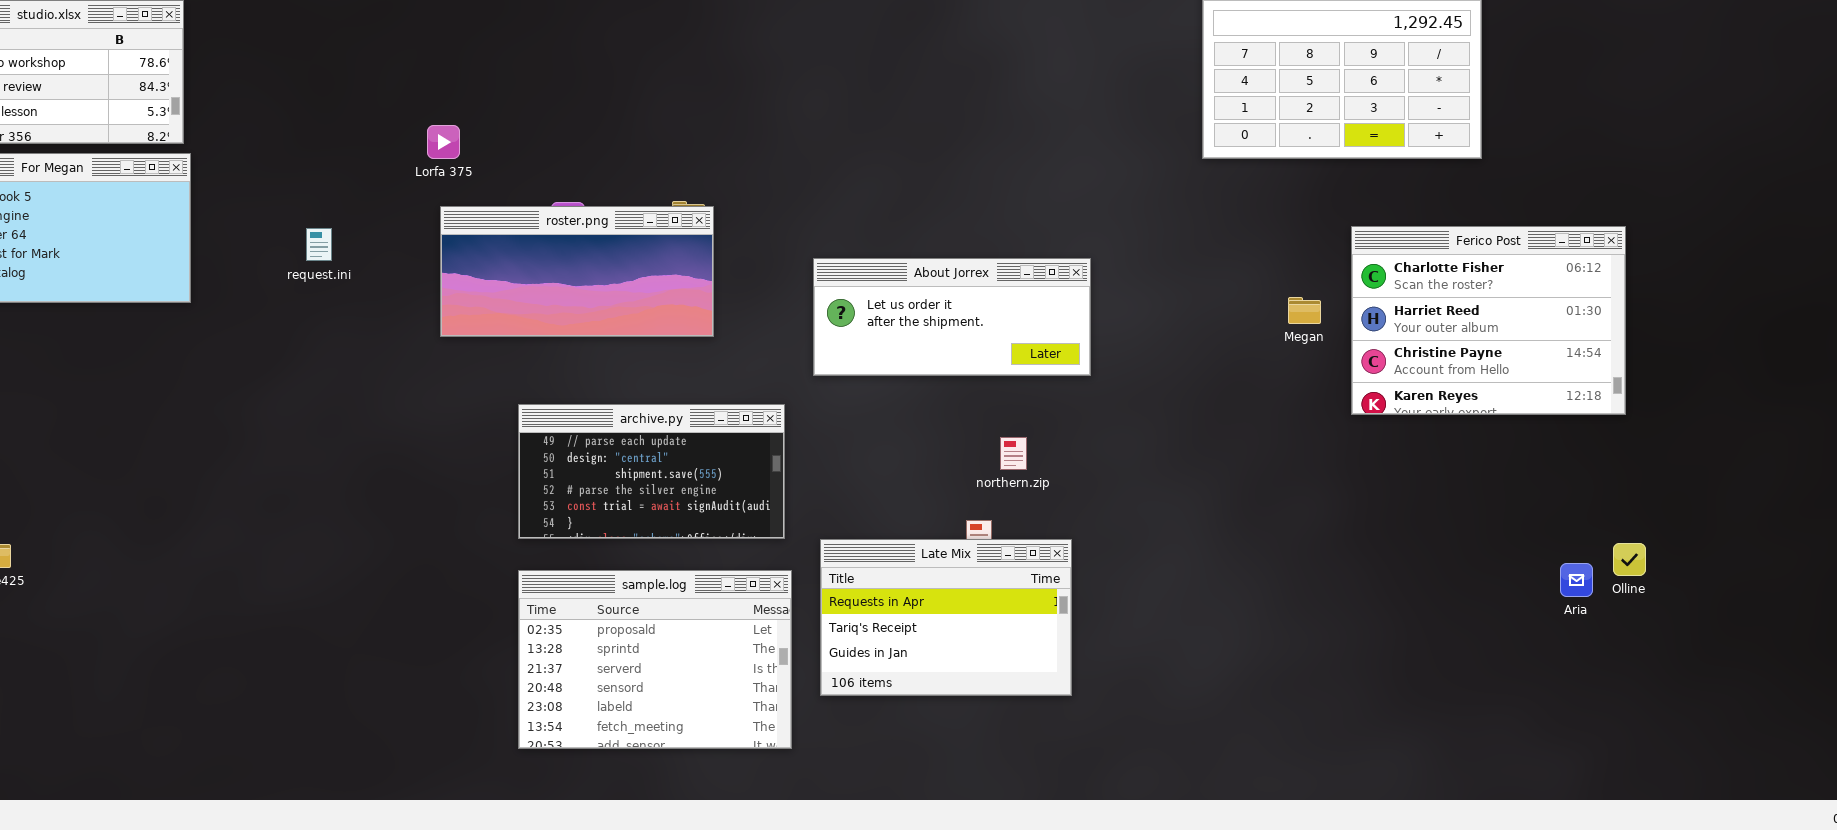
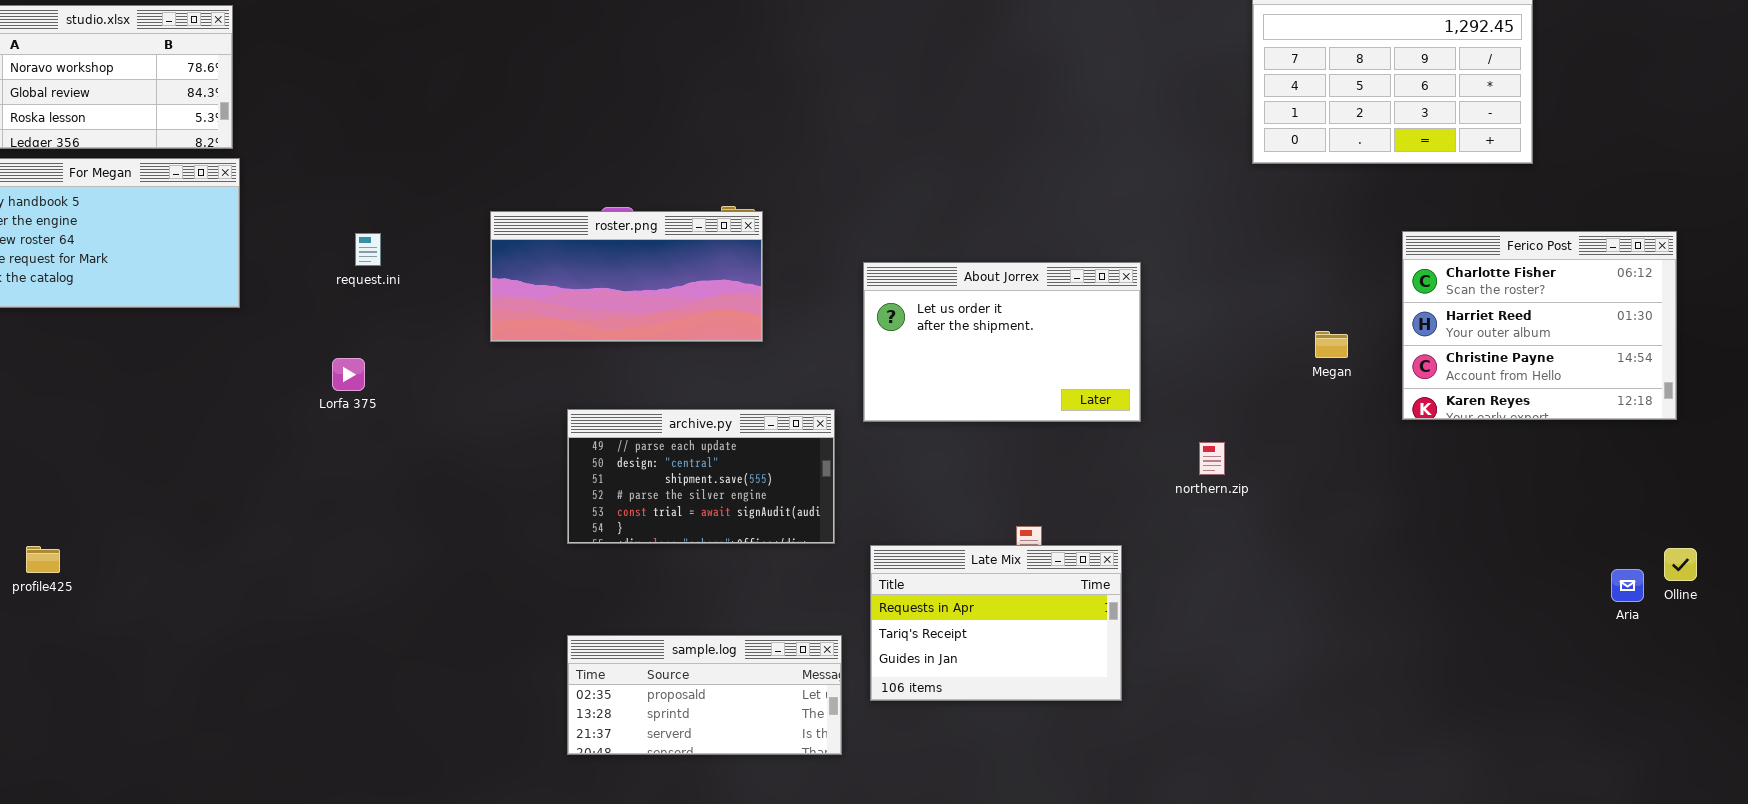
Lorfa 375: [427,125,460,159] -> [332,358,365,391], moved
About Jorrex: [813,258,1091,376] -> [863,262,1141,422], resized
Megan: [1288,297,1321,324] -> [1315,331,1348,358], moved
northern.zip: [1000,437,1027,470] -> [1199,442,1225,475], moved
sample.log: [518,570,792,749] -> [567,635,842,755], resized

